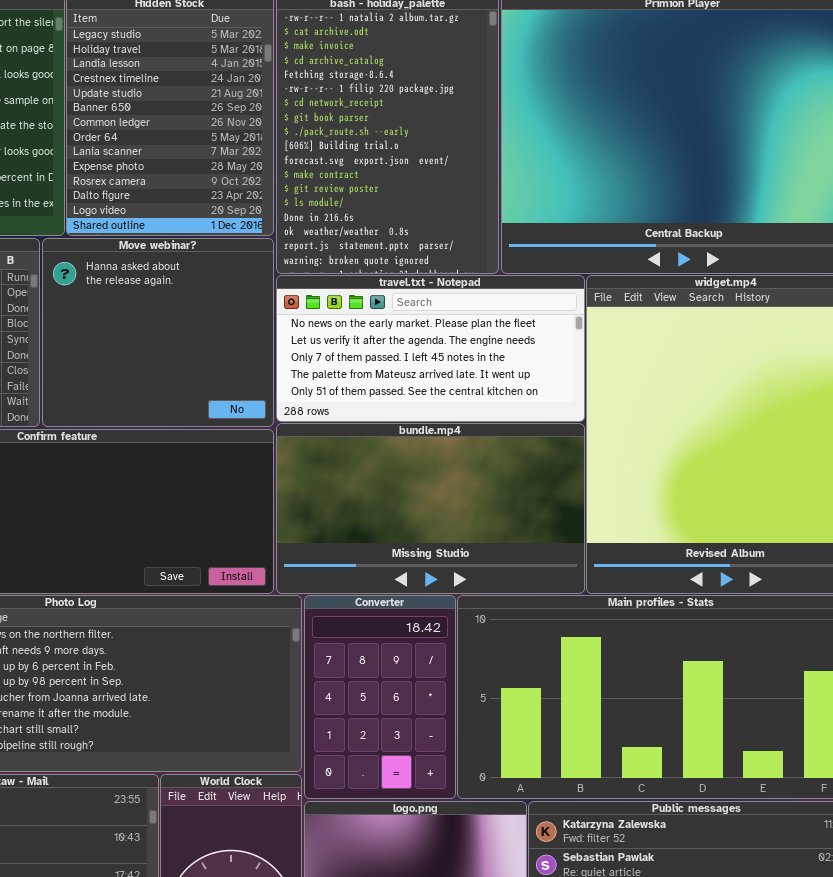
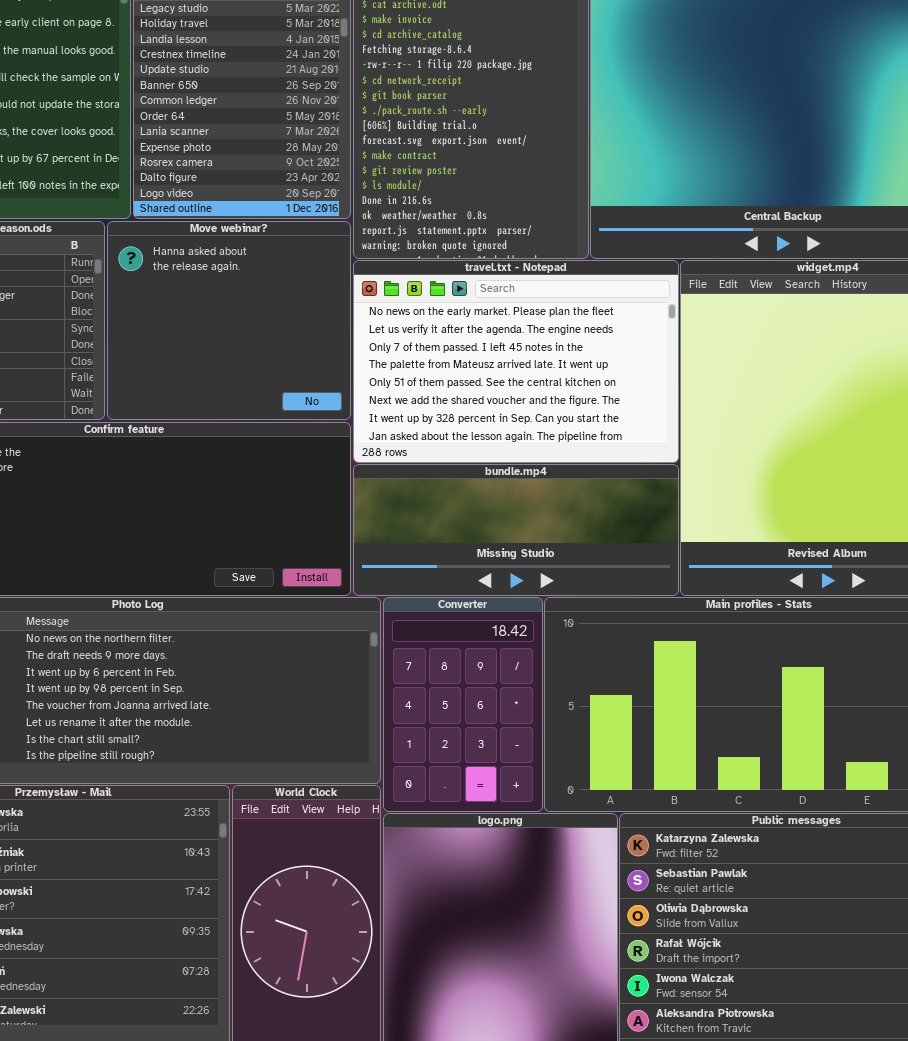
travel.txt - Notepad: [276,275,585,422] -> [353,260,679,463], resized
bundle.mp4: [276,423,585,594] -> [353,464,679,596], resized

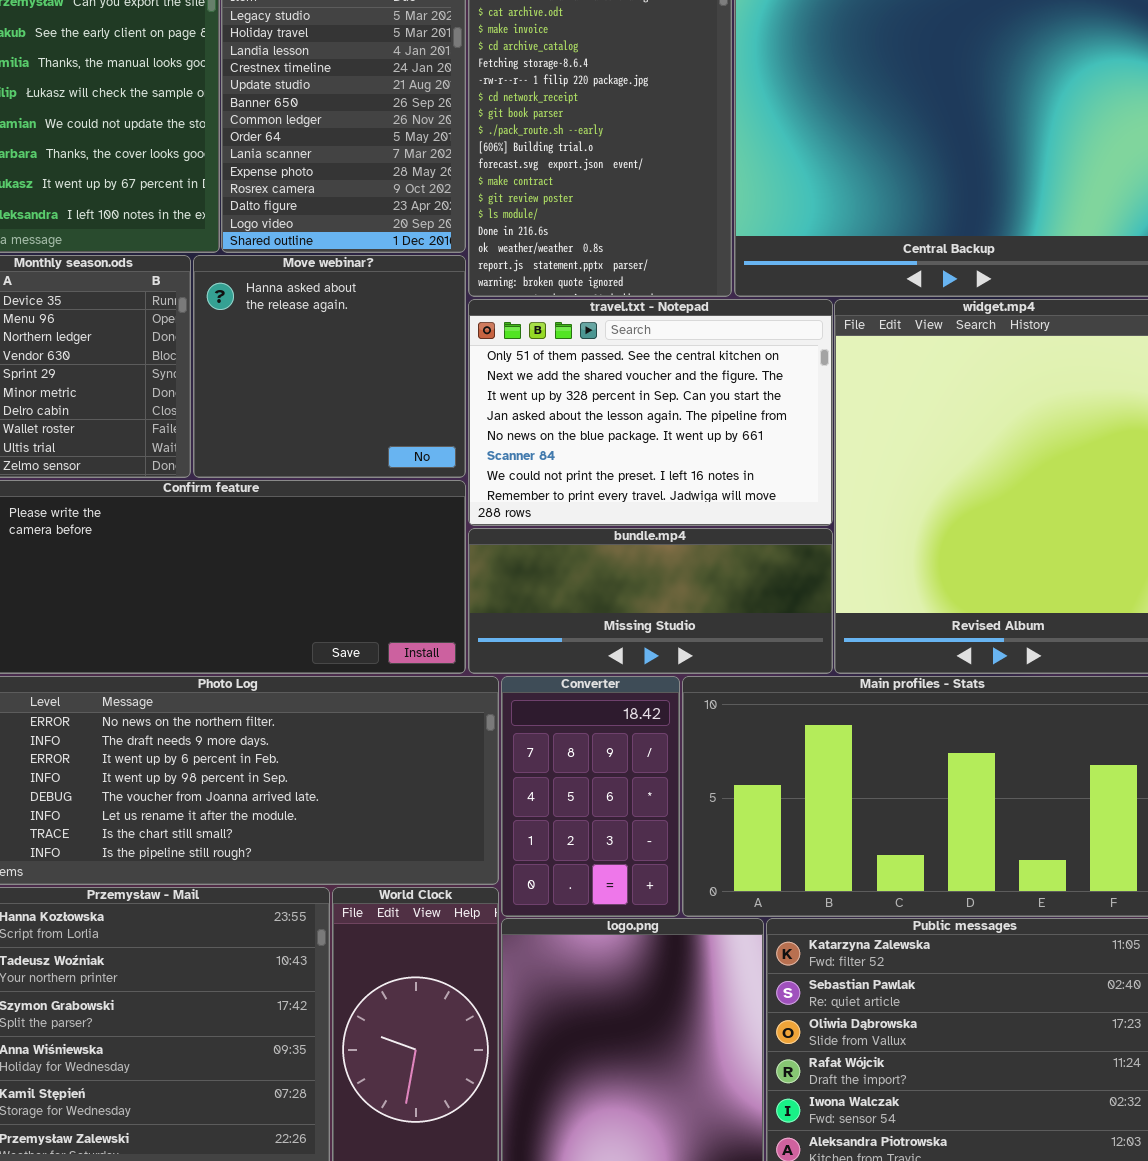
travel.txt - Notepad: [353,260,679,463] -> [468,299,833,526], scrolled down 4 rows

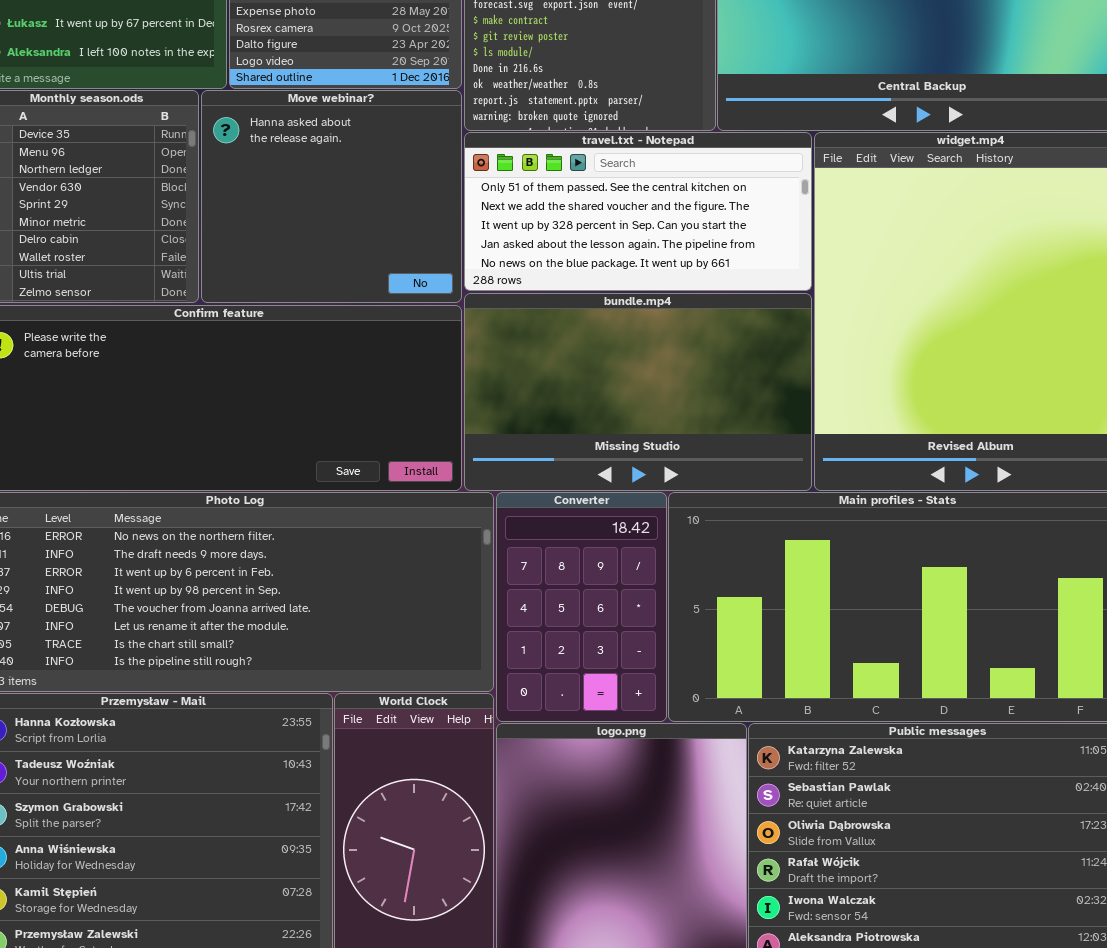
travel.txt - Notepad: [468,299,833,526] -> [464,132,812,291], resized
bundle.mp4: [468,528,833,674] -> [464,293,812,491], resized

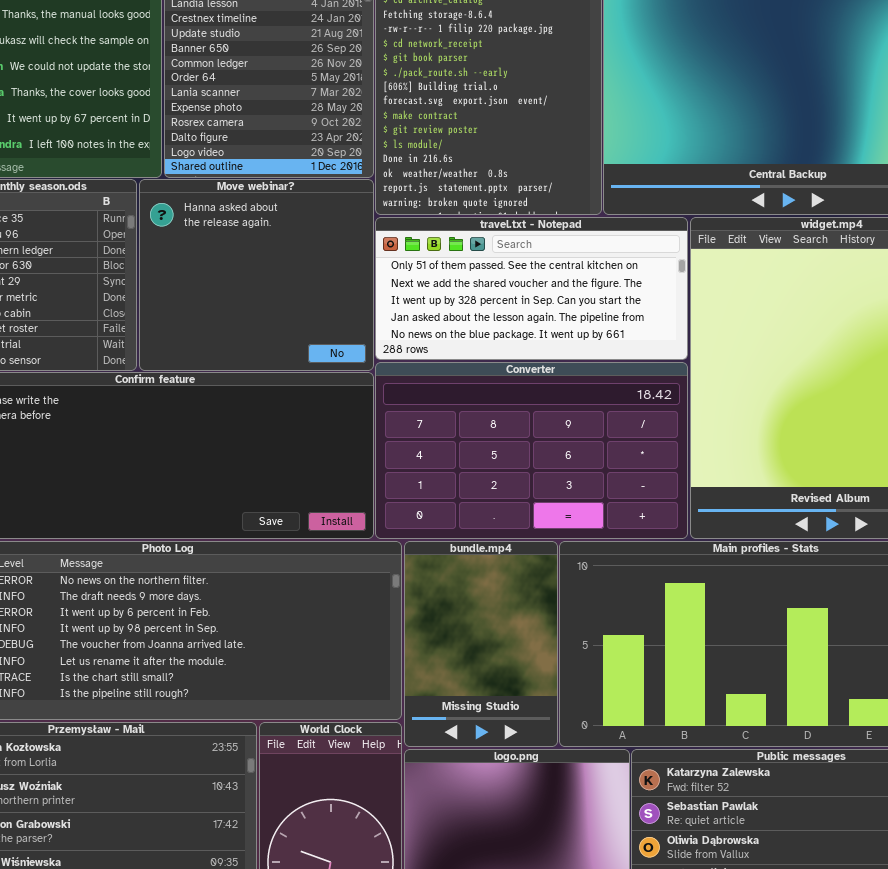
bundle.mp4: [464,293,812,491] -> [404,541,558,747], moved, resized
Converter: [496,492,667,722] -> [375,362,688,539], moved, resized

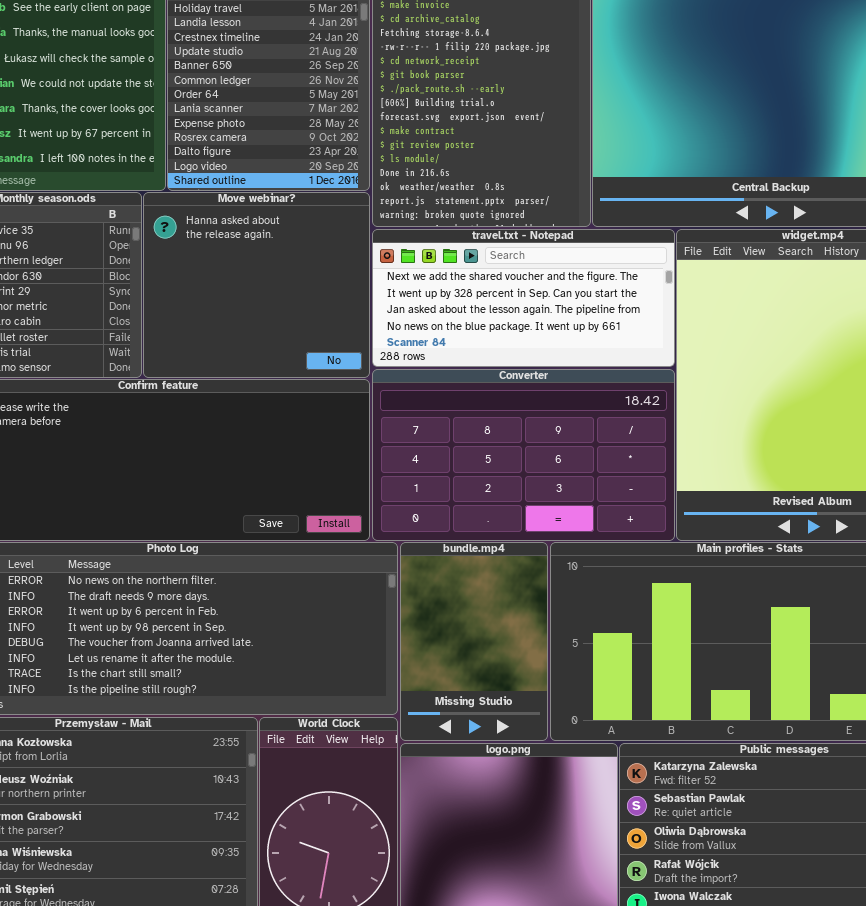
travel.txt - Notepad: [375,217,688,360] -> [372,229,675,367], scrolled down 1 row

